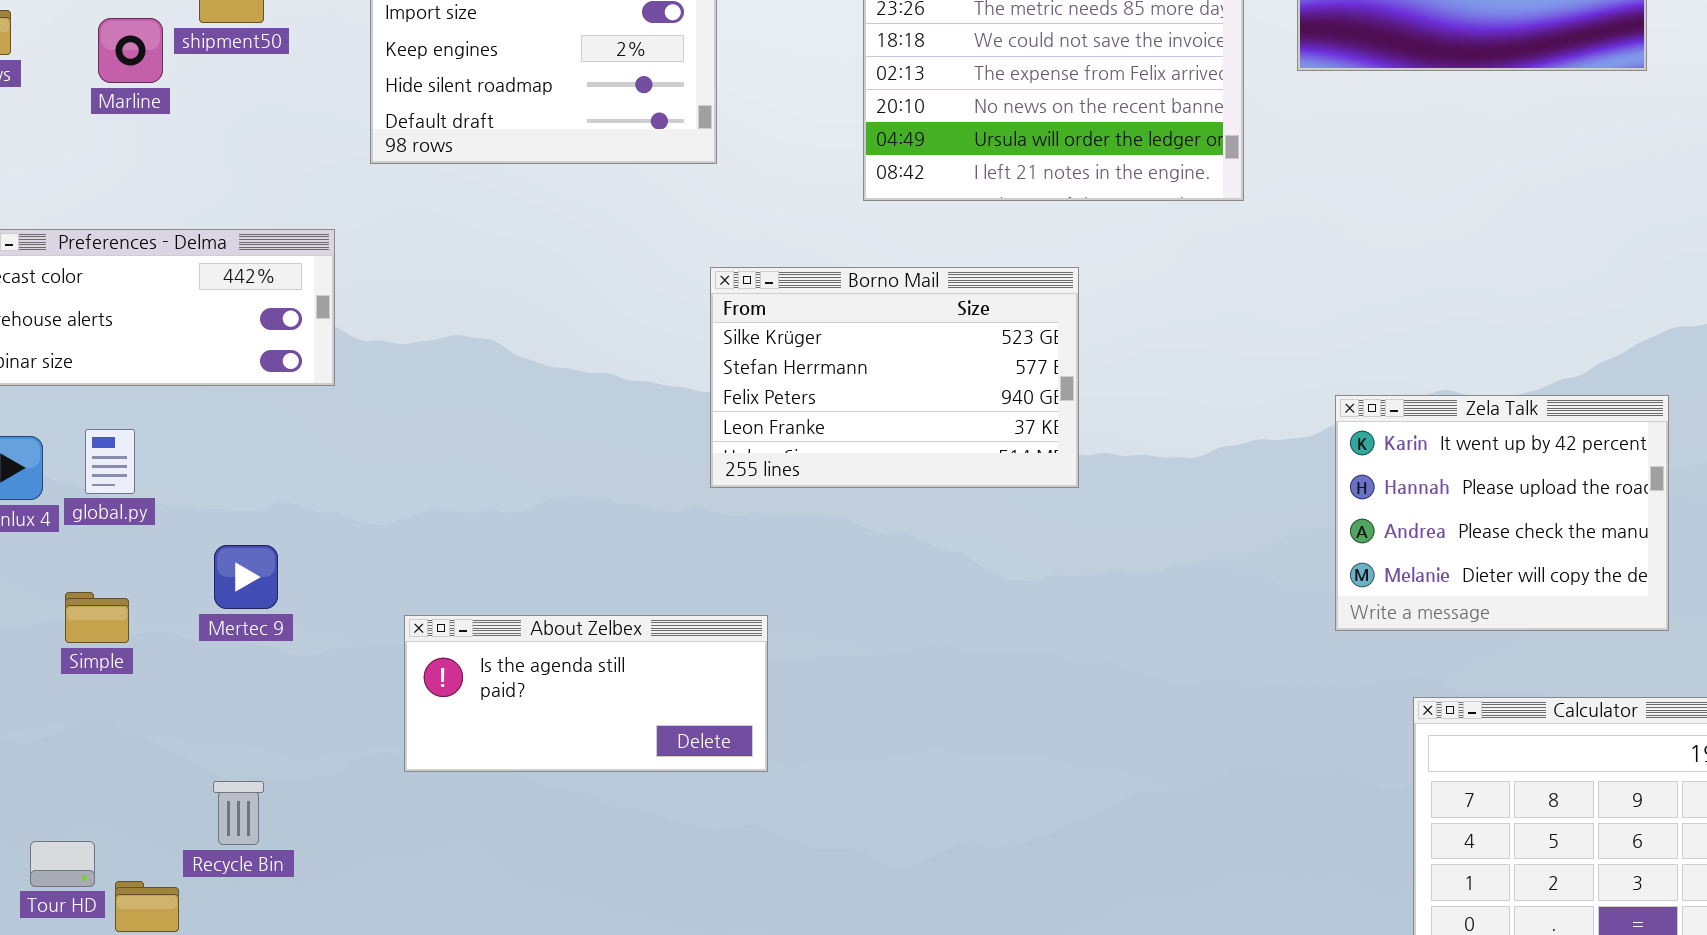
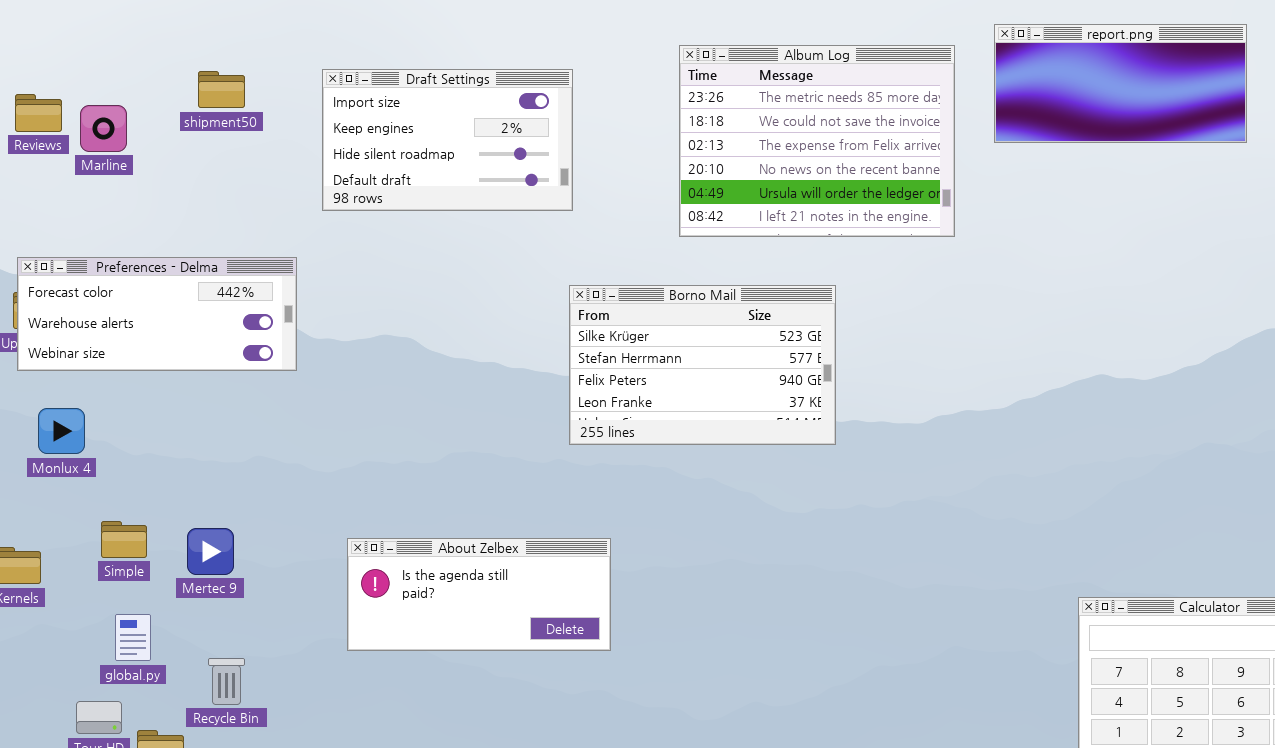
Marline: [98,18,163,83] -> [80,105,127,152], moved
Zela Talk: [1335,395,1669,631] -> none, closed
global.py: [85,429,135,494] -> [115,614,151,661], moved
Mertec 9: [214,545,278,609] -> [187,528,234,575], moved

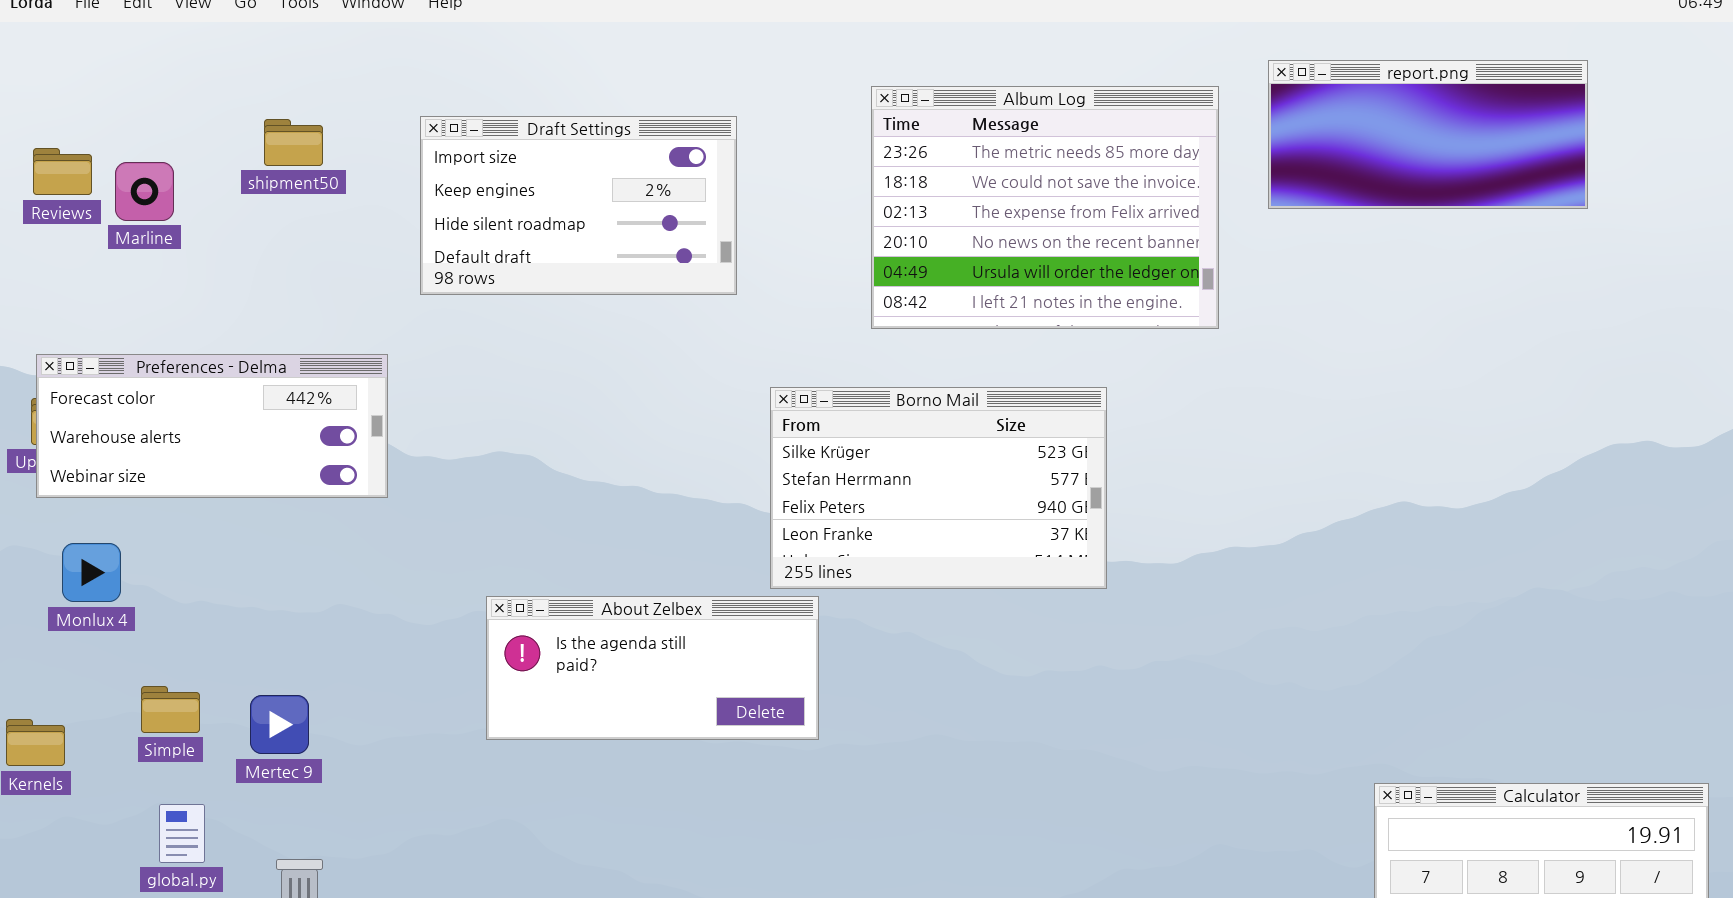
Borno Mail: [569,285,836,445] -> [770,387,1107,589], moved
About Zelbex: [347,538,611,651] -> [486,596,819,740], moved

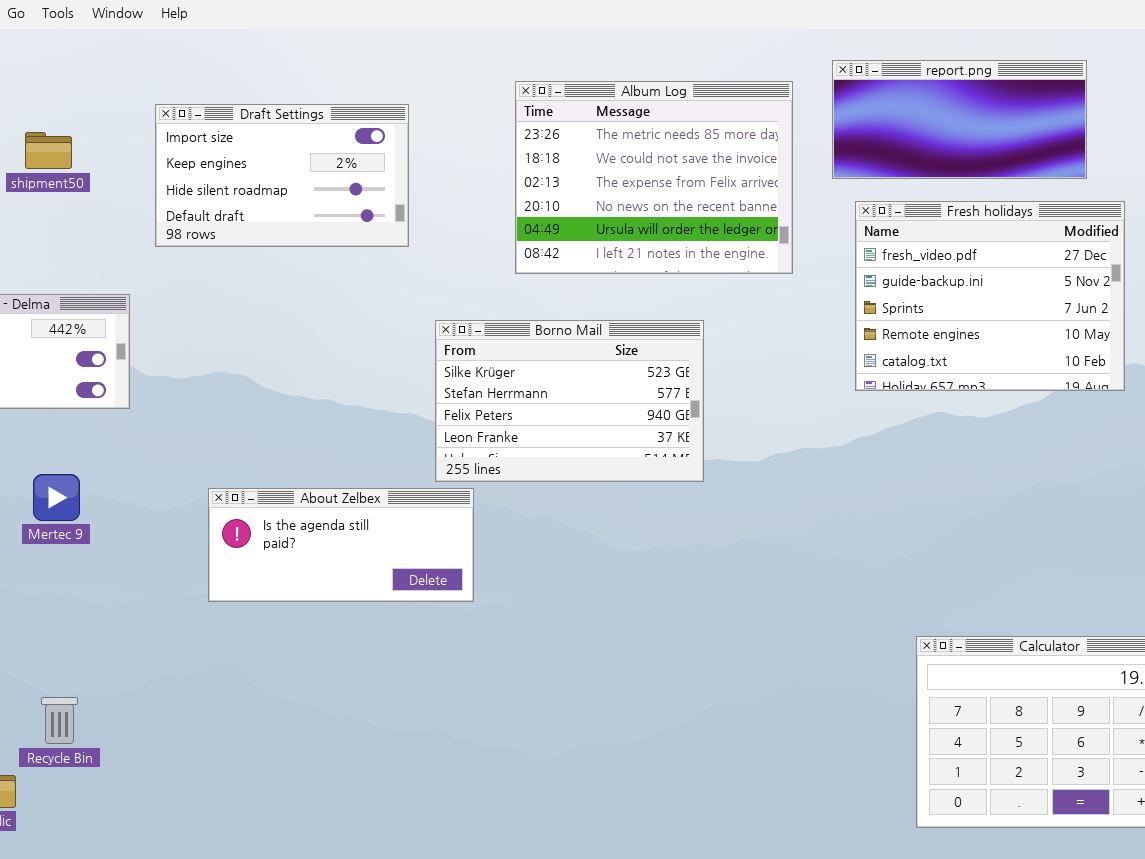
shipment50: [264,119,323,166] -> [25,132,72,169], moved
Fresh holidays: none -> [855,201,1125,391], opened
Mertec 9: [250,695,309,754] -> [33,474,80,521], moved

